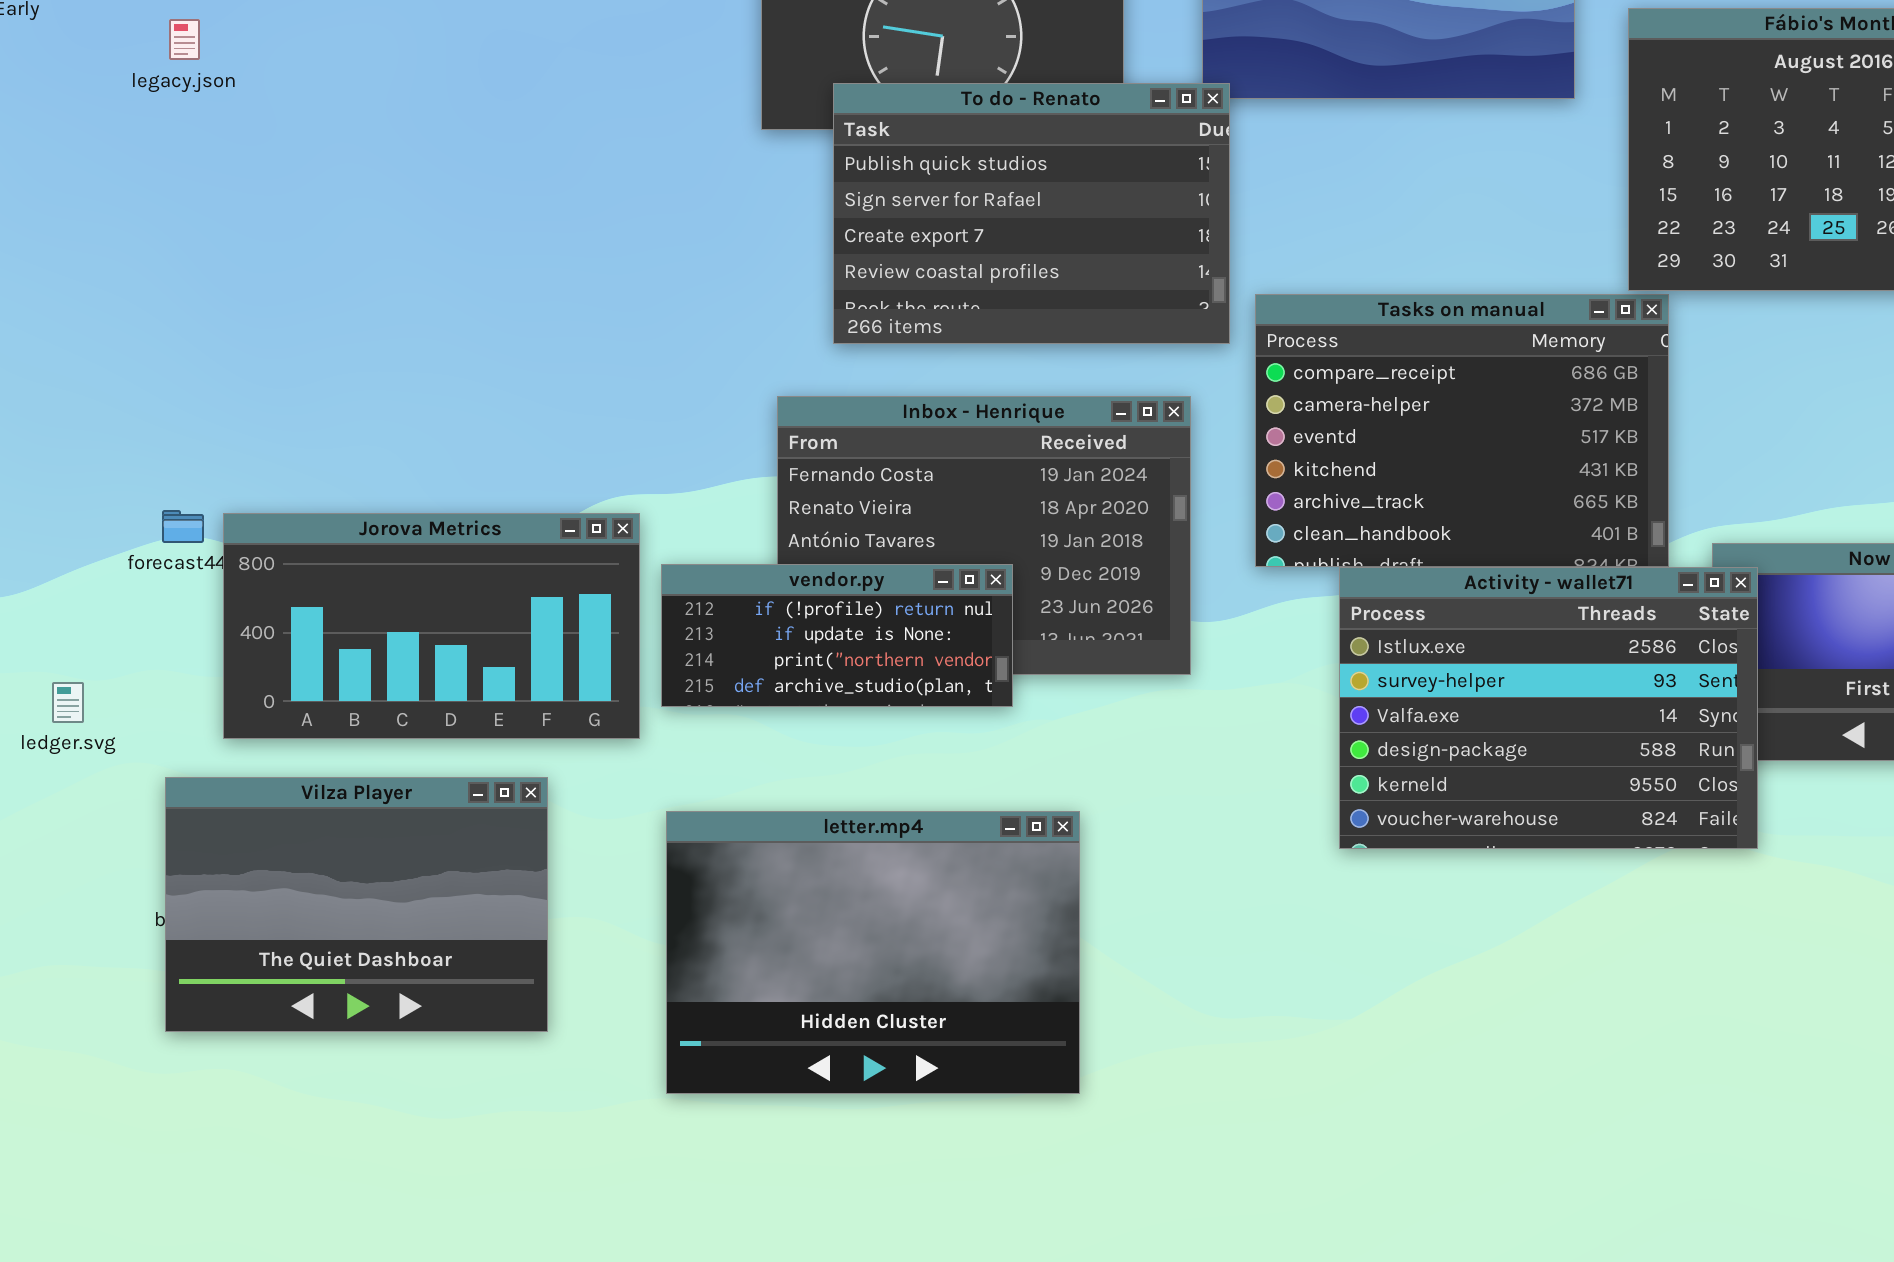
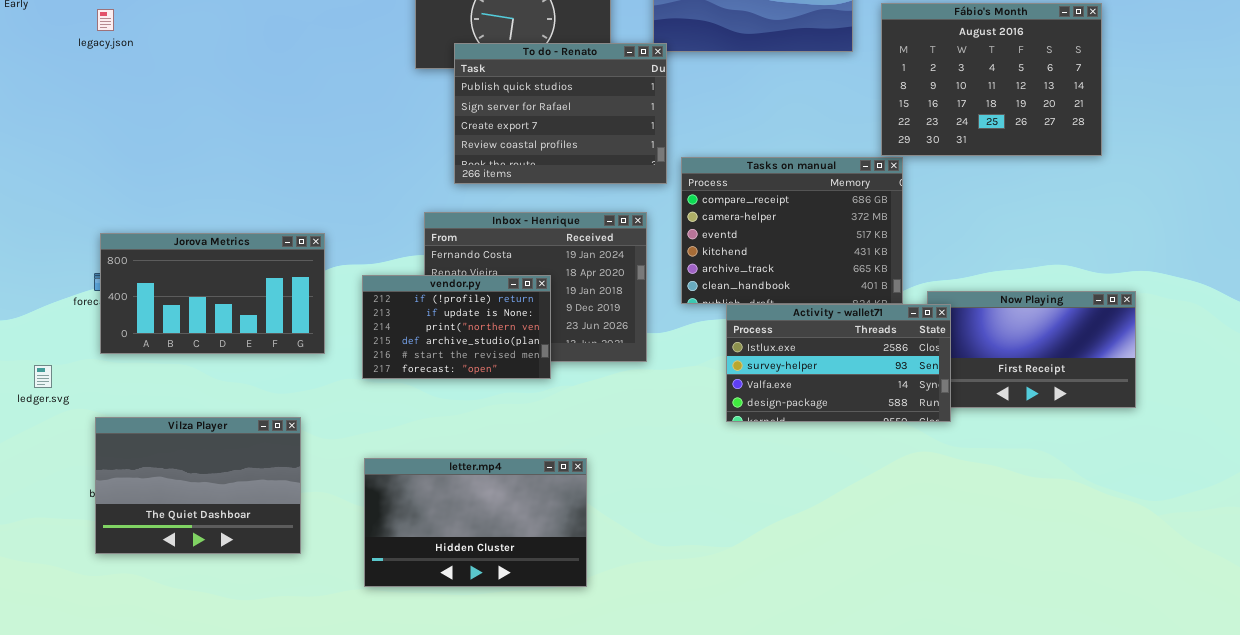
Jorova Metrics: [223,513,640,739] -> [100,233,325,354], moved
vendor.py: [661,564,1013,707] -> [362,275,551,379], resized
Activity - wallet71: [1339,567,1758,849] -> [726,304,951,422], resized
letter.mp4: [666,811,1080,1094] -> [364,458,587,587], resized

